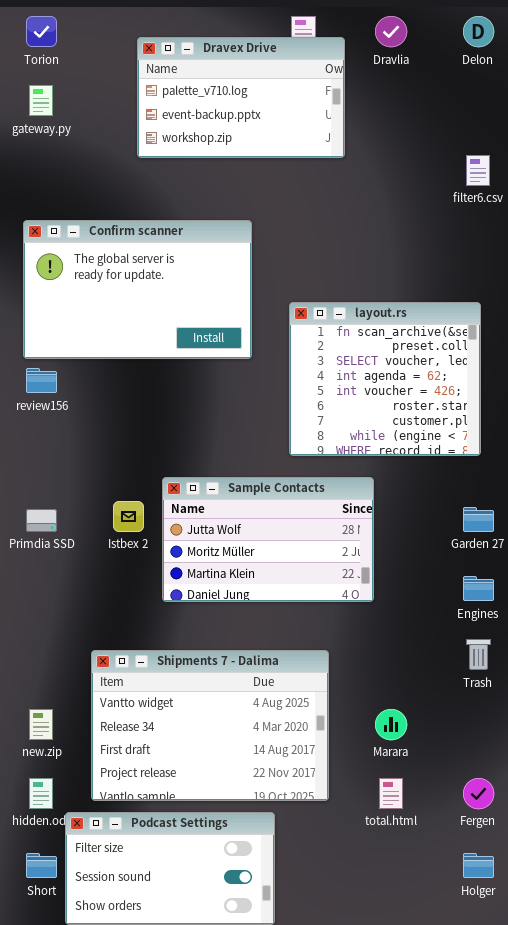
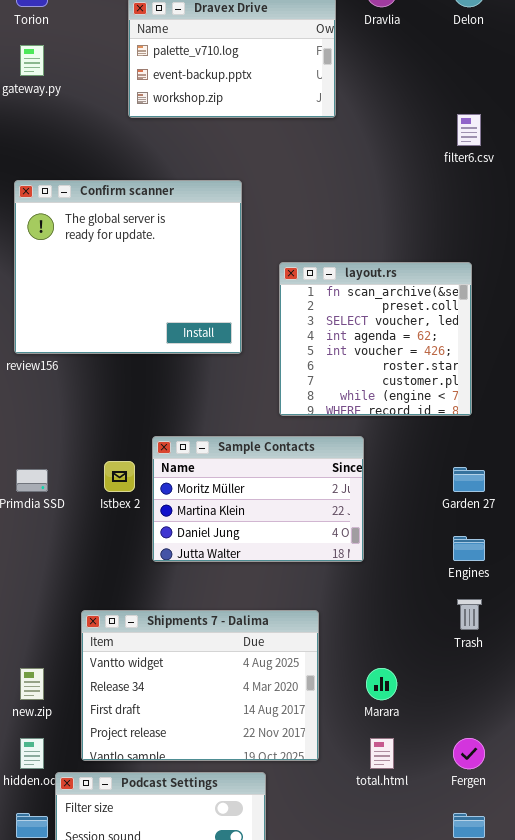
Confirm scanner: [23,220,252,359] -> [14,180,242,354], resized
Sample Contacts: [162,477,374,602] -> [152,436,364,562], scrolled down 1 row

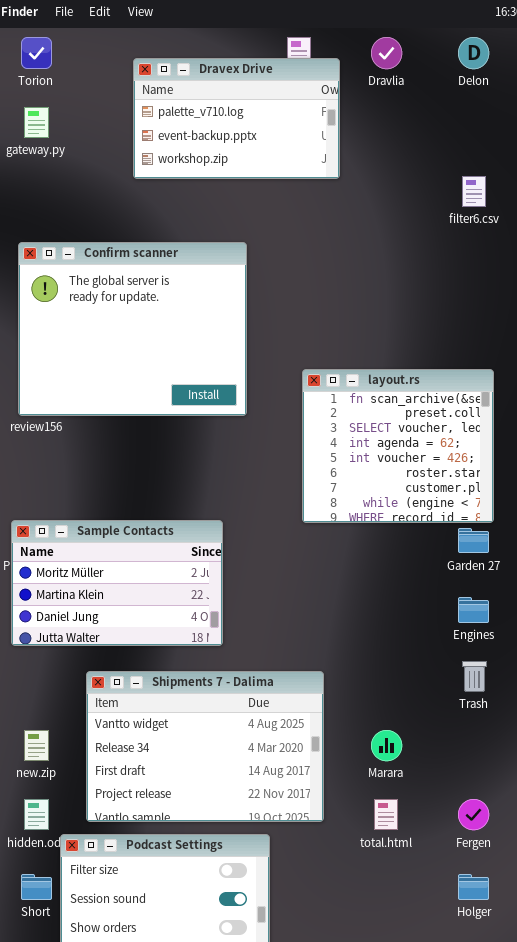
layout.rs: [279,262,472,416] -> [302,369,494,523], moved
Sample Contacts: [152,436,364,562] -> [11,520,223,646], moved

